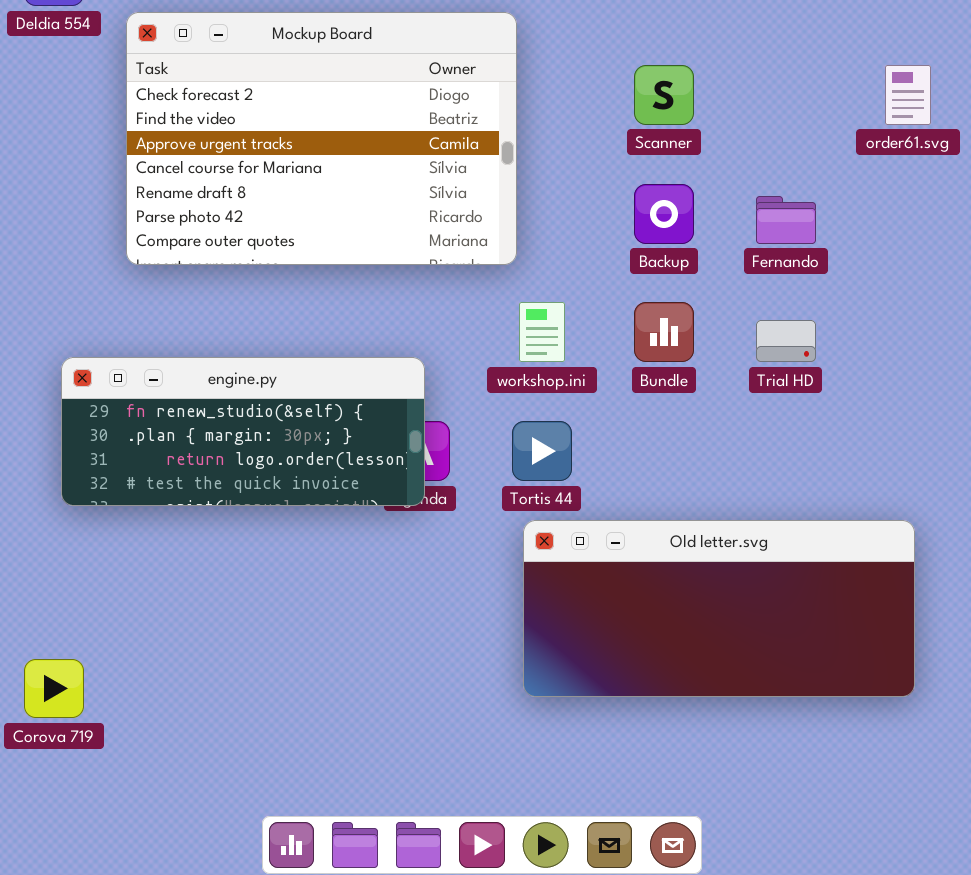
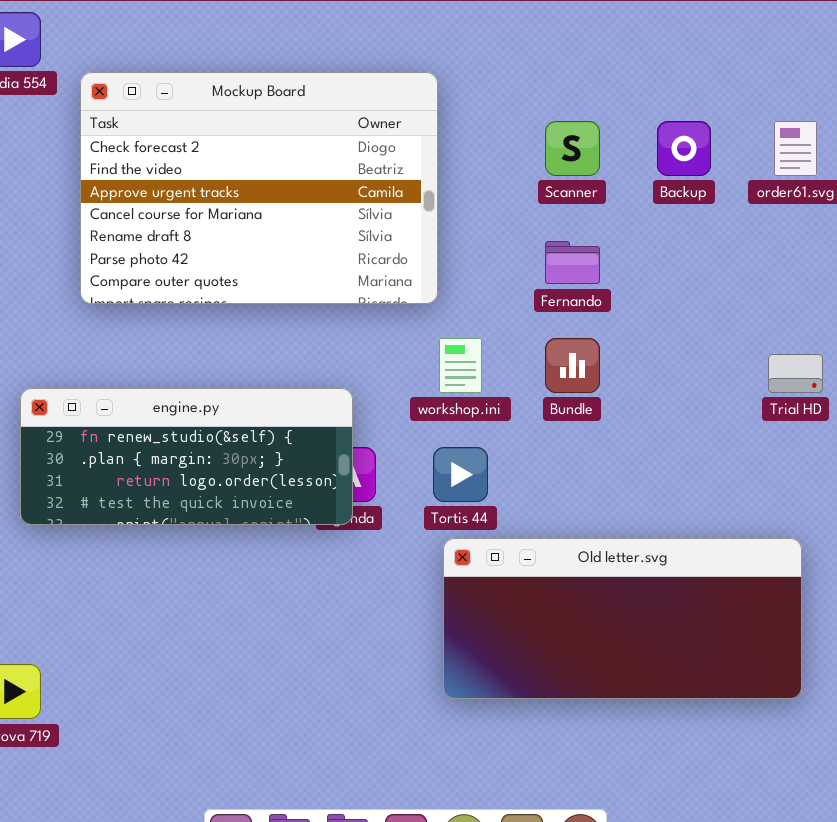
Backup: [634,184,694,244] -> [657,121,711,176], moved
Fernando: [756,196,816,244] -> [545,241,600,284], moved
Trial HD: [756,320,816,362] -> [768,354,823,393], moved

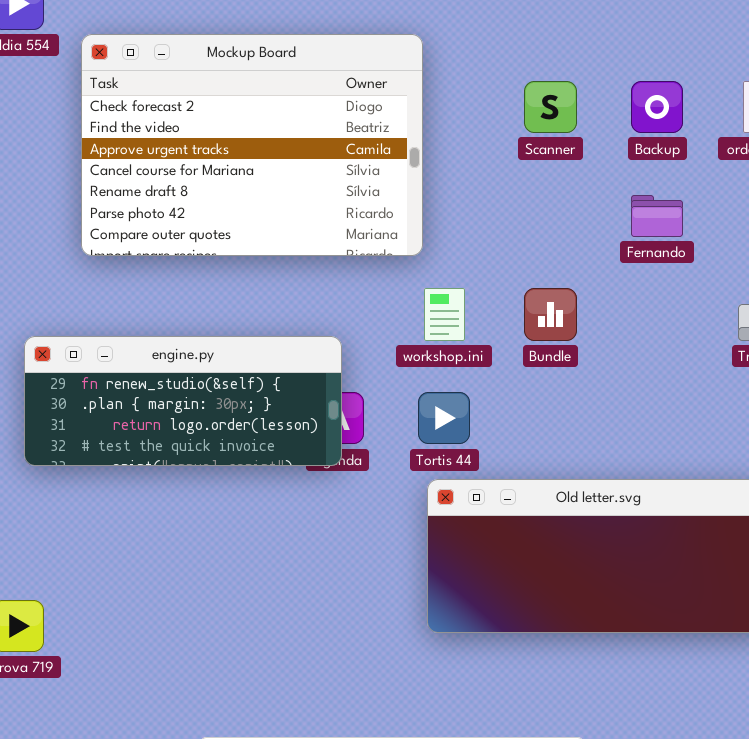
Fernando: [545,241,600,284] -> [631,195,683,237], moved

